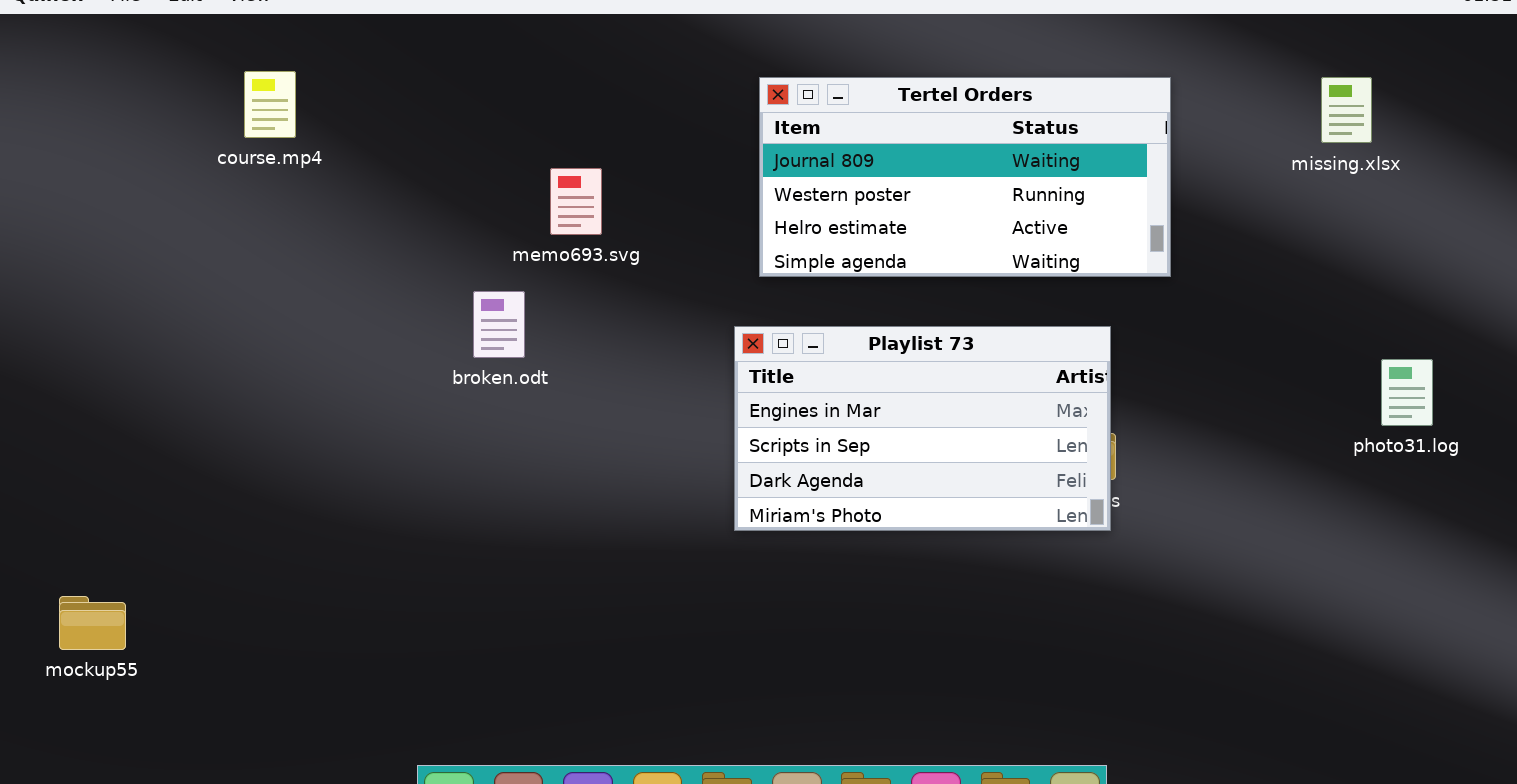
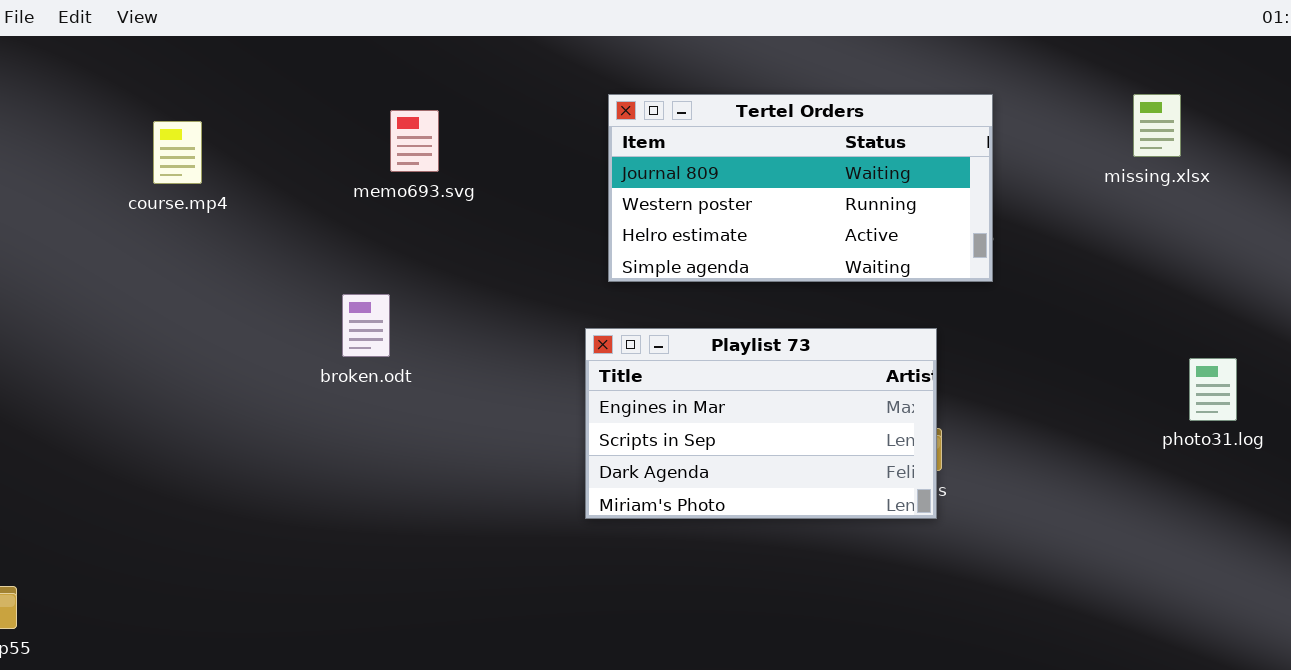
course.mp4: [244,71,296,138] -> [153,121,202,184], moved
memo693.svg: [550,168,602,235] -> [390,110,439,172], moved

